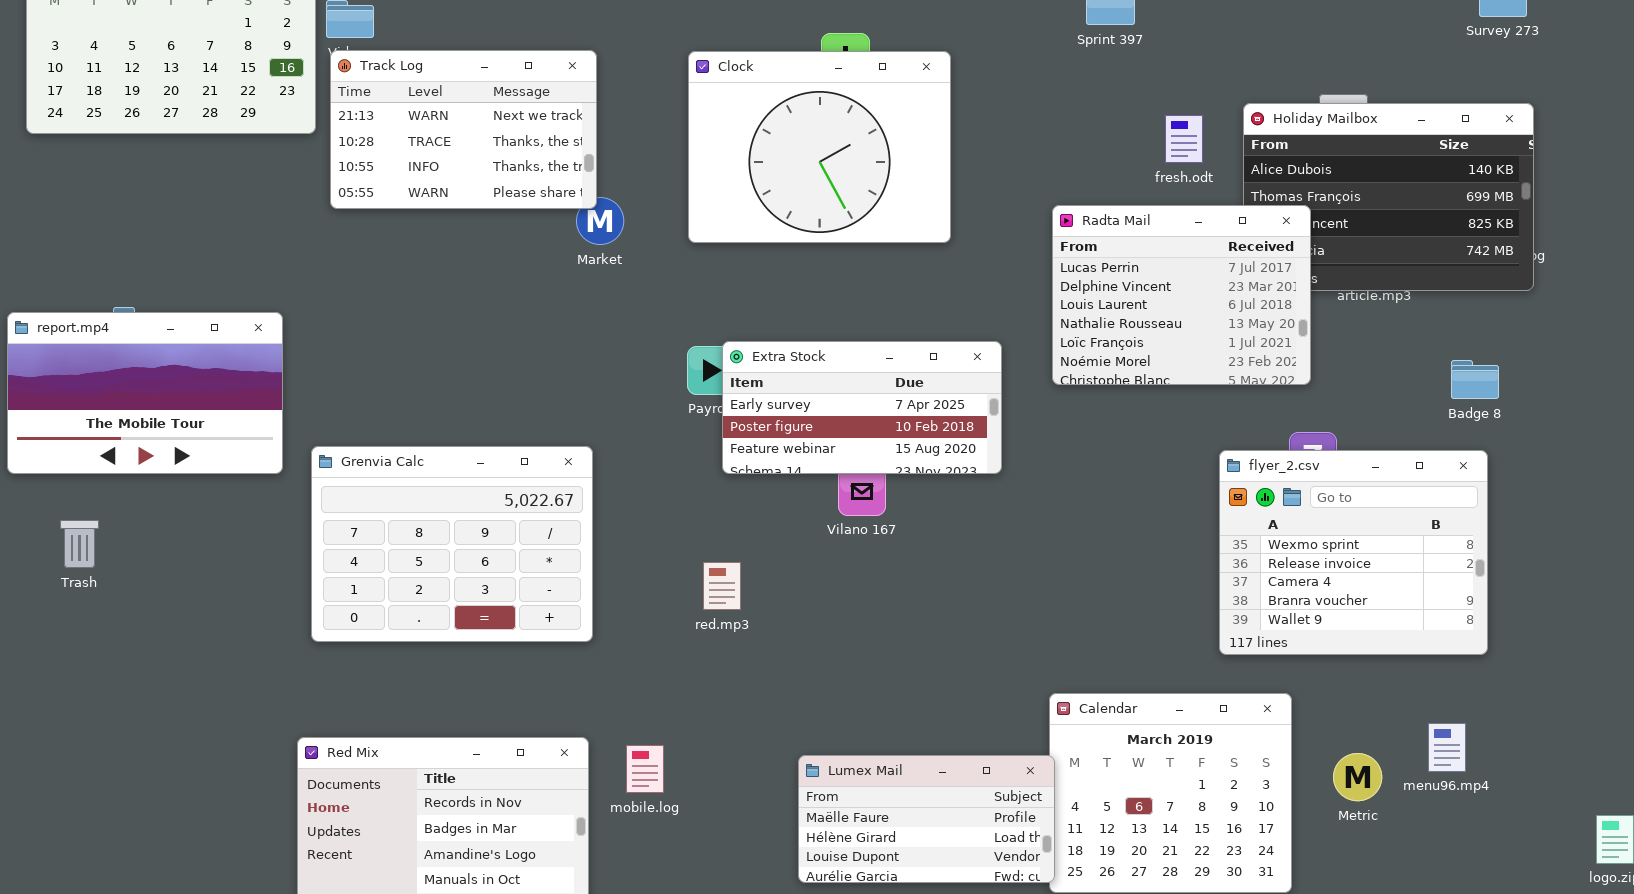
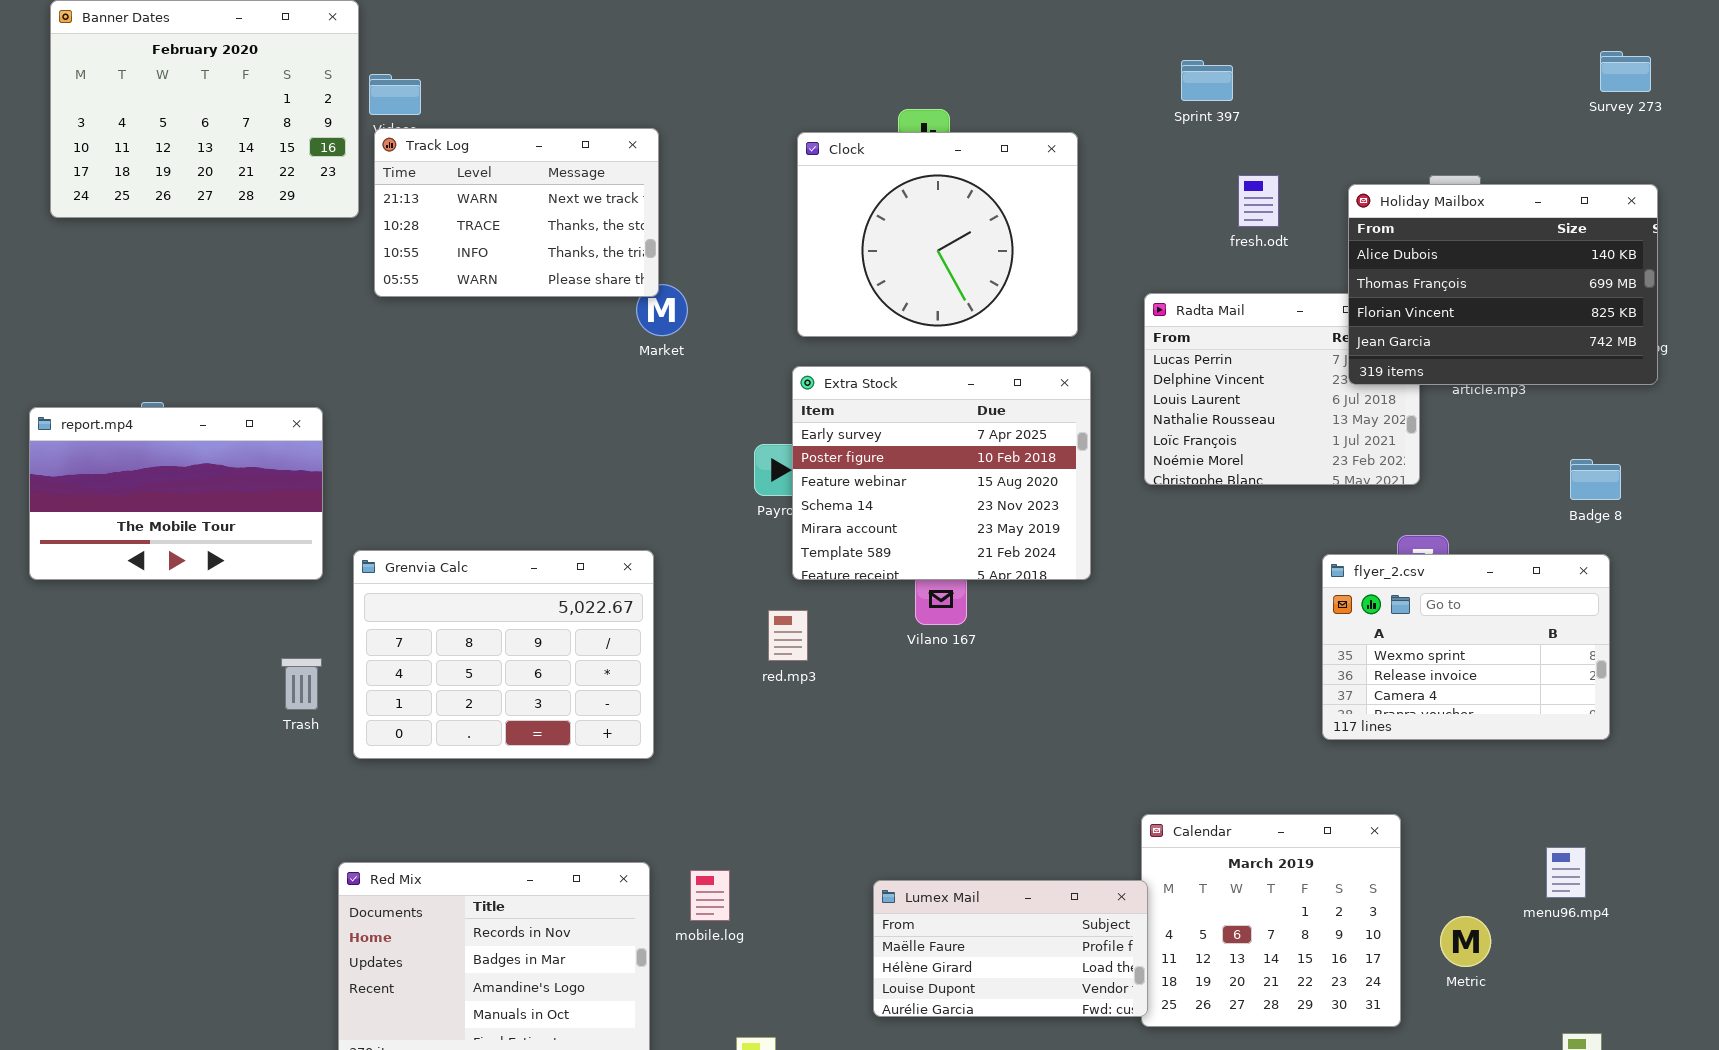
Clock: [688,51,951,243] -> [797,132,1078,337], moved
Holiday Mailbox: [1243,103,1534,291] -> [1348,184,1658,385], raised
fresh.odt: [1165,115,1203,163] -> [1238,175,1279,227], moved
Extra Stock: [722,341,1002,474] -> [792,366,1091,580], resized
flyer_2.csv: [1219,450,1488,655] -> [1322,554,1610,740], resized
Trash: [60,520,99,568] -> [281,658,322,710], moved
red.mp3: [703,562,741,610] -> [768,610,808,661], moved
Metric: [1333,753,1382,801] -> [1440,916,1491,967], moved

